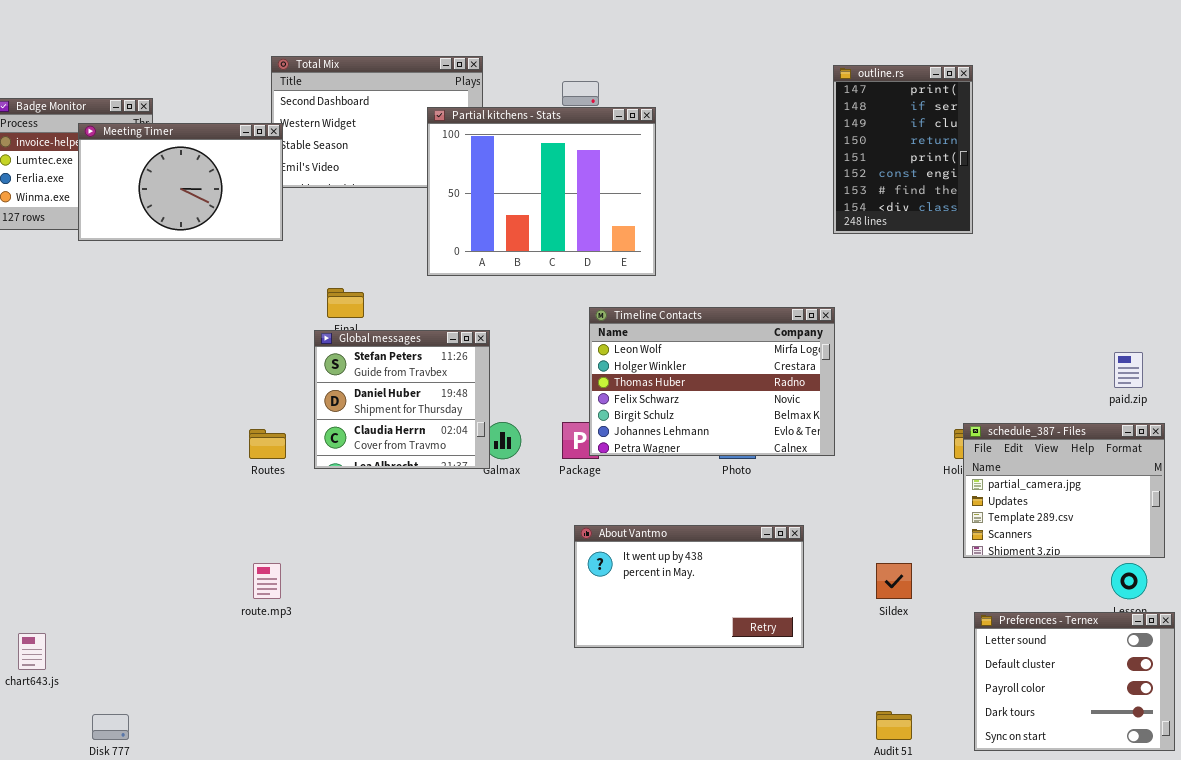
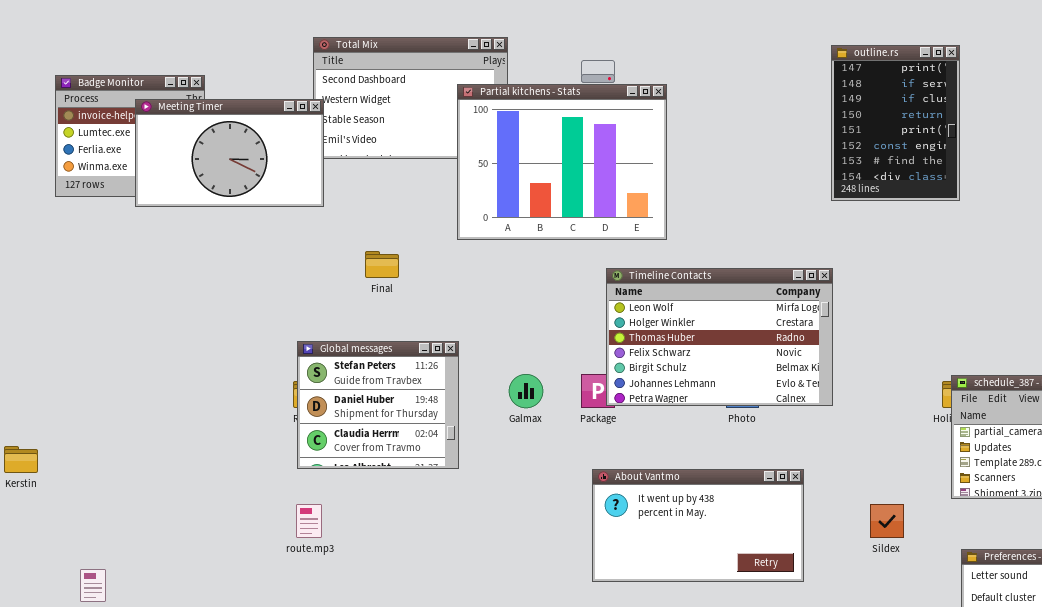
Global messages: [314,330,490,469] -> [297,341,459,469], moved

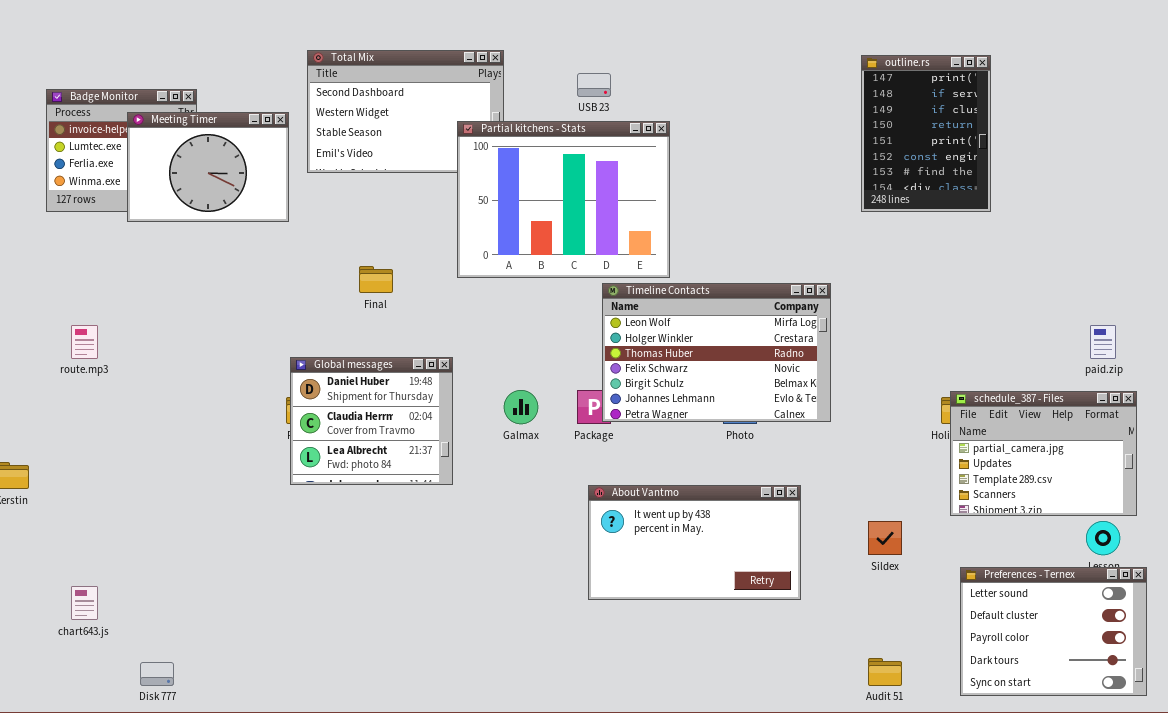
outline.rs: [831,45,960,201] -> [861,55,991,212], moved
Partial kitchens - Stats: [457,84,667,240] -> [457,121,670,278], moved
Meeting Timer: [135,99,324,207] -> [127,112,289,222], resized
Global messages: [297,341,459,469] -> [290,357,453,485], scrolled down 1 row
route.mp3: [296,504,322,538] -> [71,325,98,359], moved

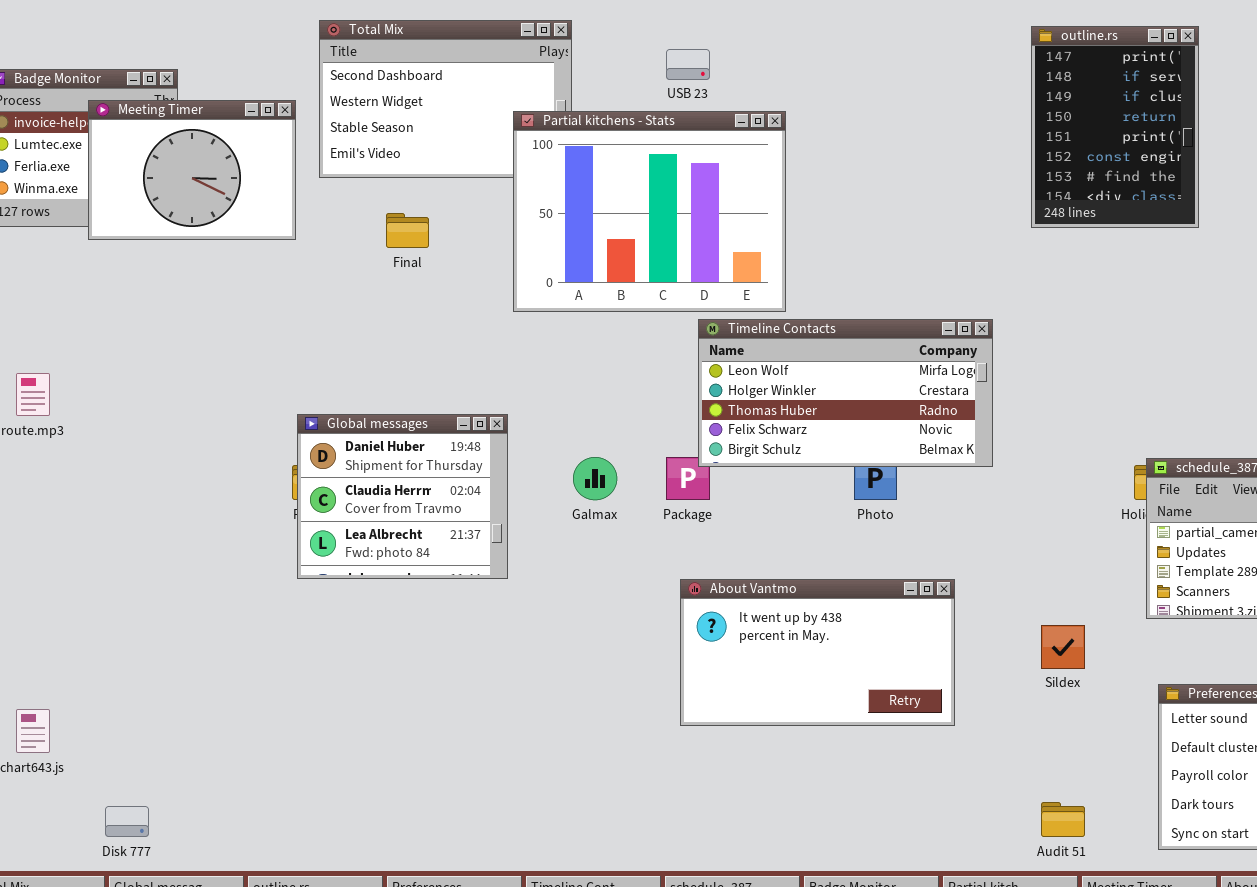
Final: [359,266,393,293] -> [386,213,429,248], moved
Timeline Contacts: [602,283,831,422] -> [698,319,993,467], resized

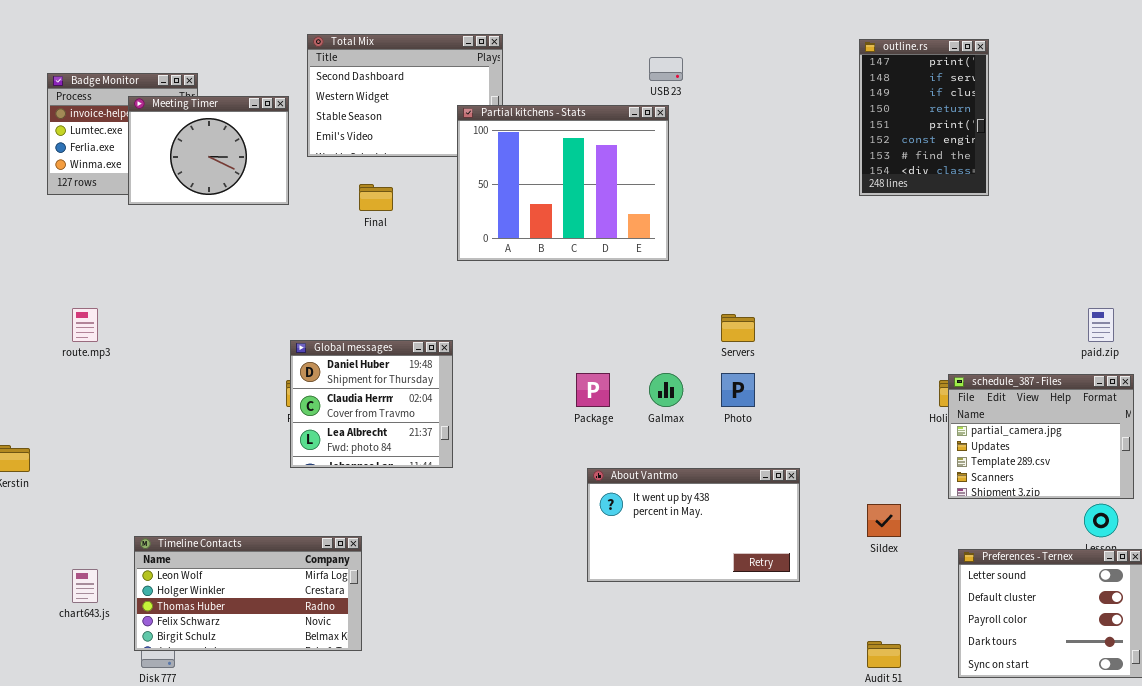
USB 23: [666,49,710,80] -> [649,57,683,81], moved
Timeline Contacts: [698,319,993,467] -> [134,536,362,651], moved
Galmax: [573,457,617,500] -> [649,373,683,407], moved

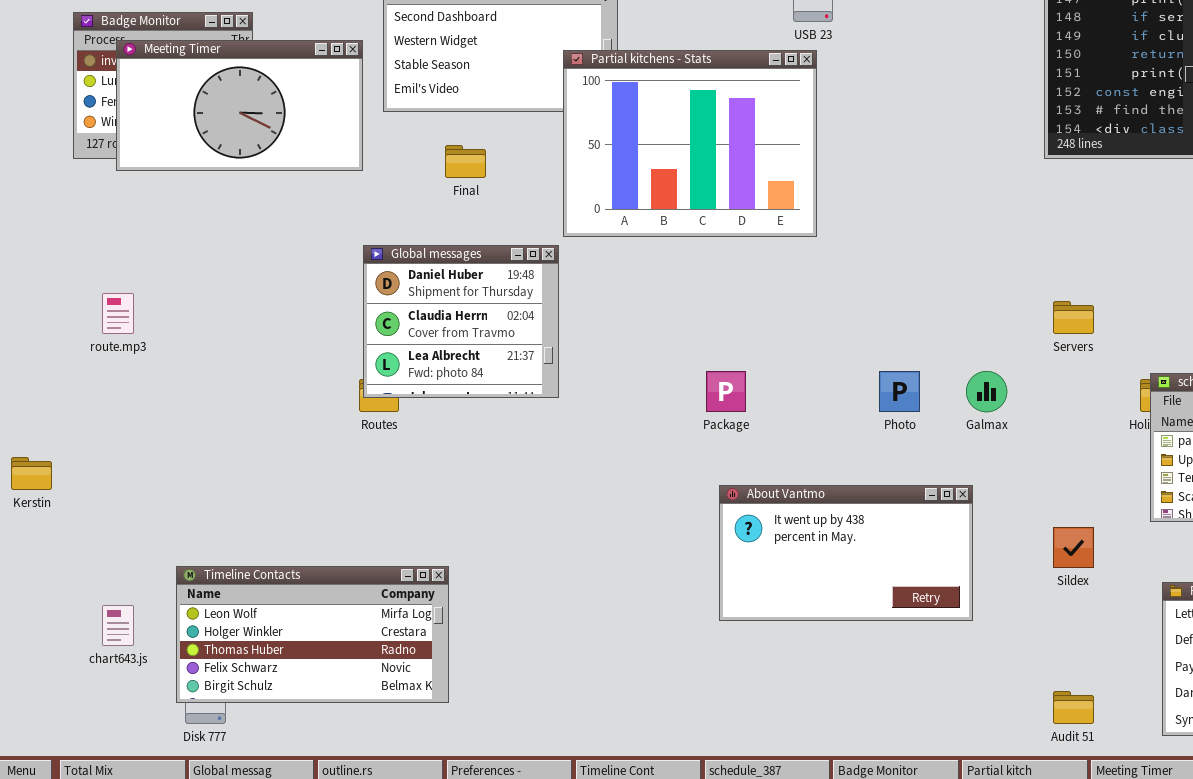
Meeting Timer: [128,96,289,205] -> [116,40,363,171], resized
Servers: [721,314,755,342] -> [1053,301,1094,334], moved
Global messages: [290,340,453,468] -> [363,245,559,398], moved
Galmax: [649,373,683,407] -> [966,371,1007,412], moved

